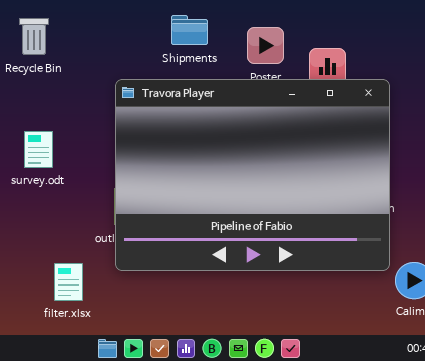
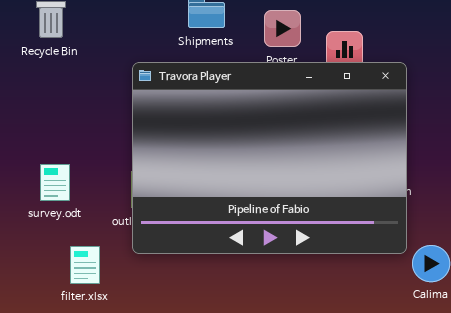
survey.odt: [24,131,53,168] -> [40,164,70,201], moved

